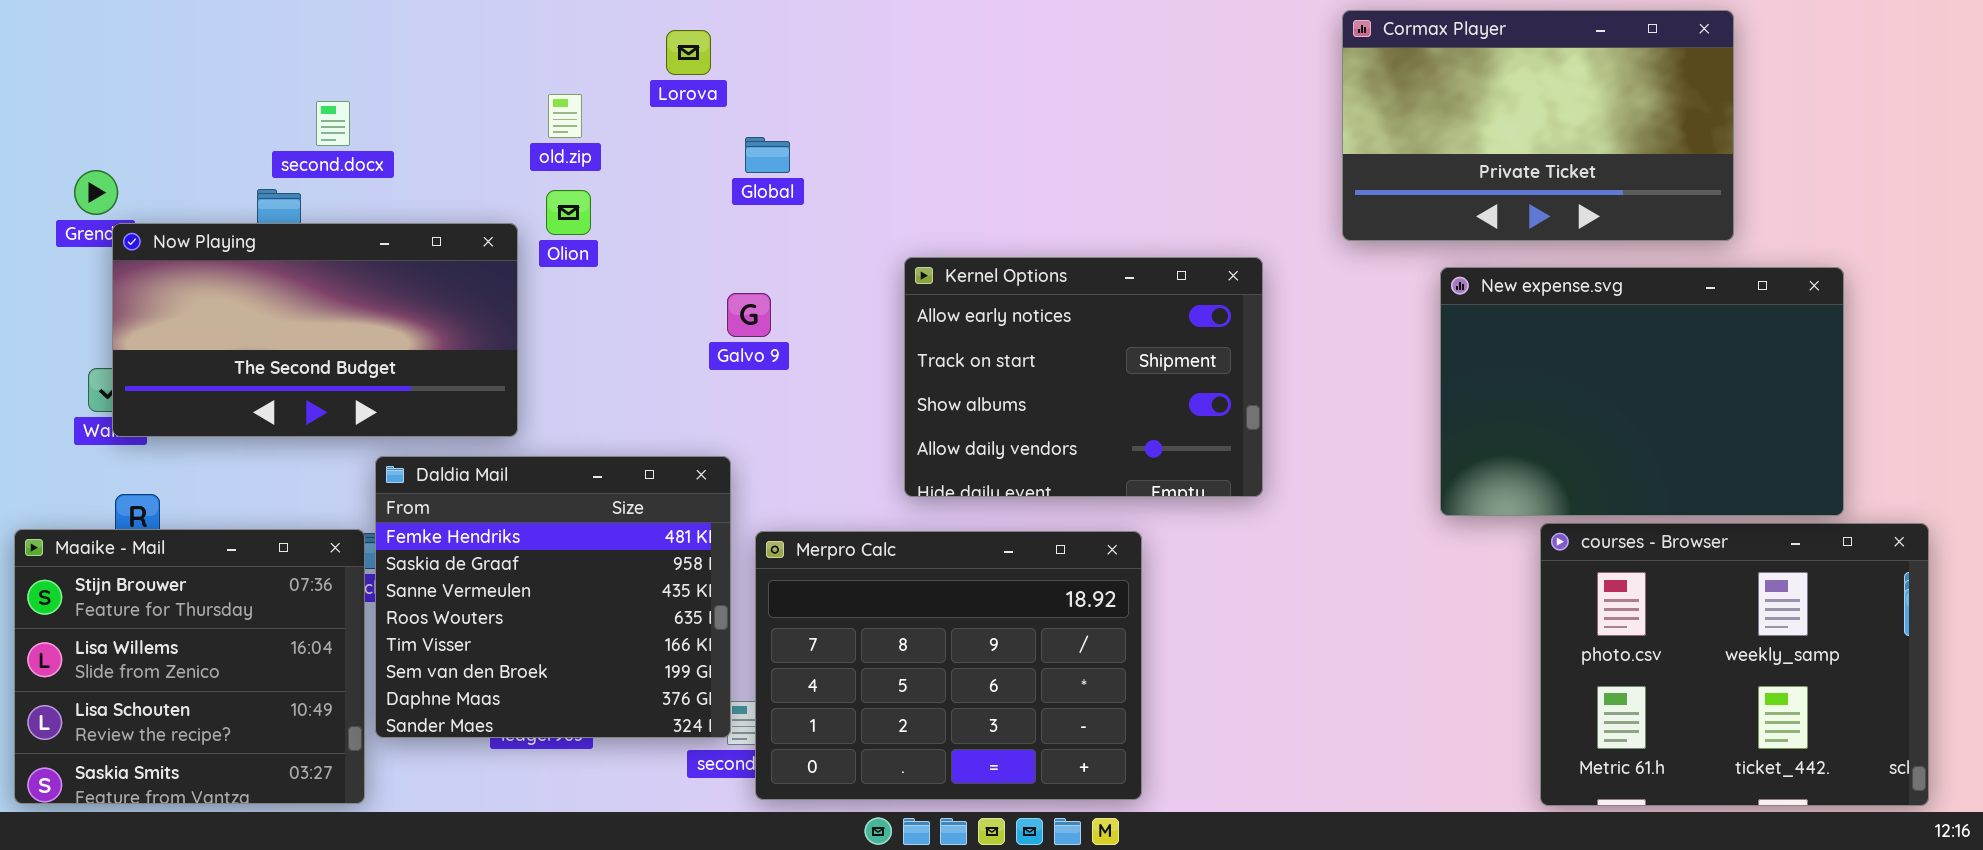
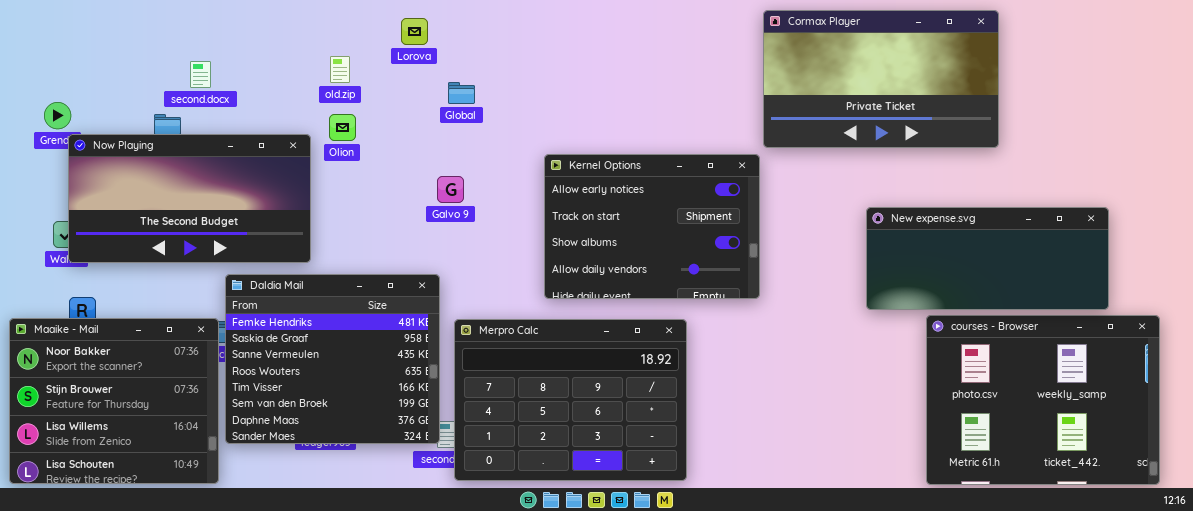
Cormax Player: [1342,10,1734,241] -> [763,10,999,148], moved
New expense.svg: [1440,267,1844,516] -> [866,207,1109,310], resized
Maaike - Mail: [14,529,365,804] -> [9,318,219,484], scrolled up 1 row

